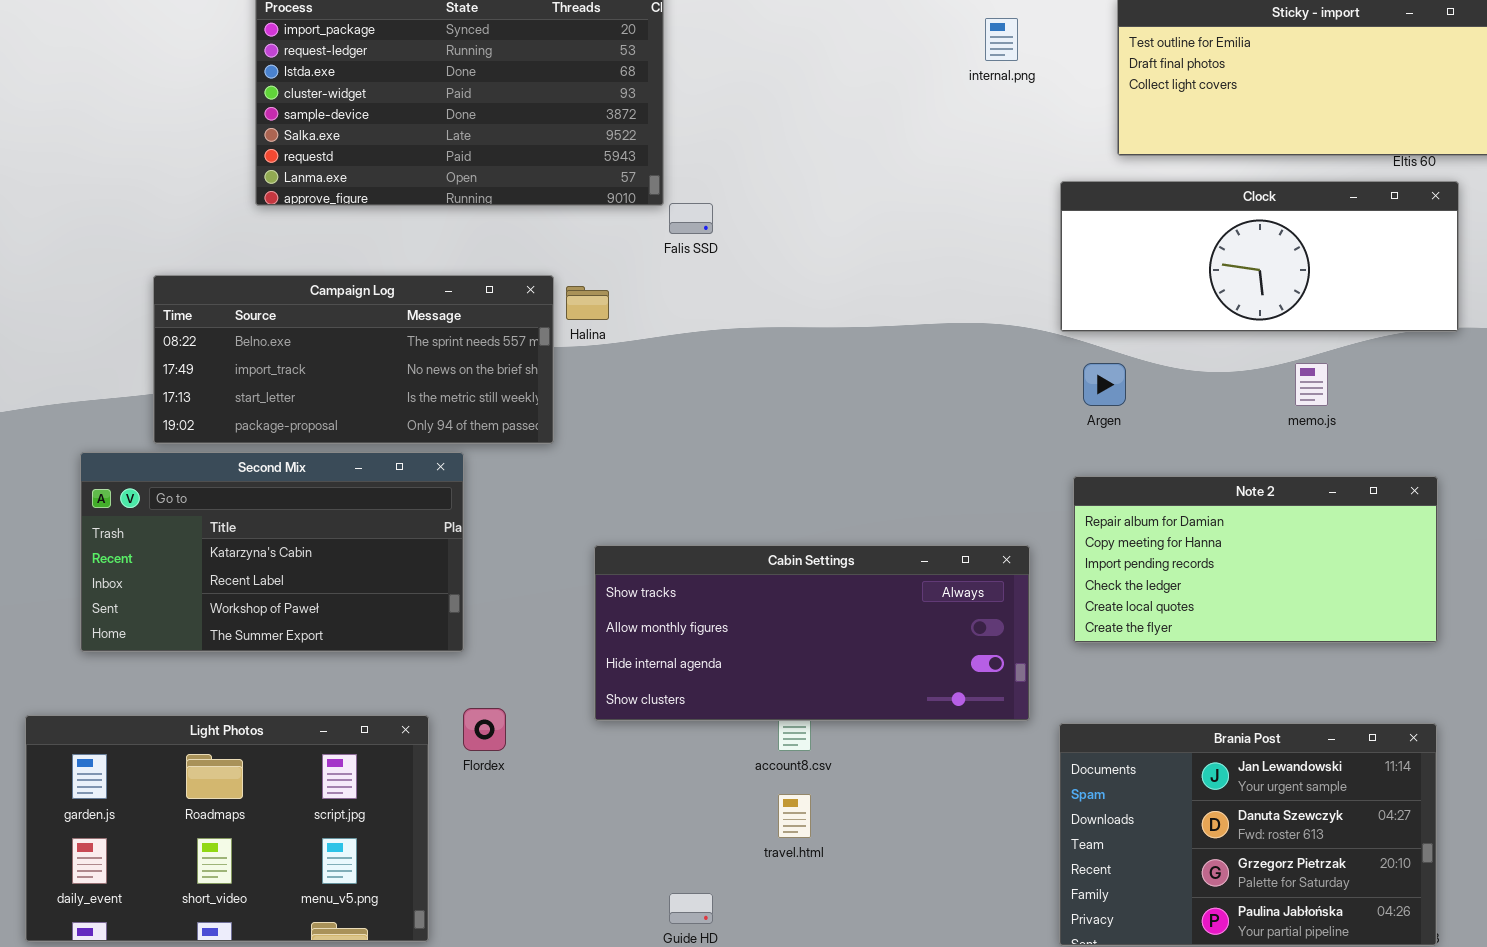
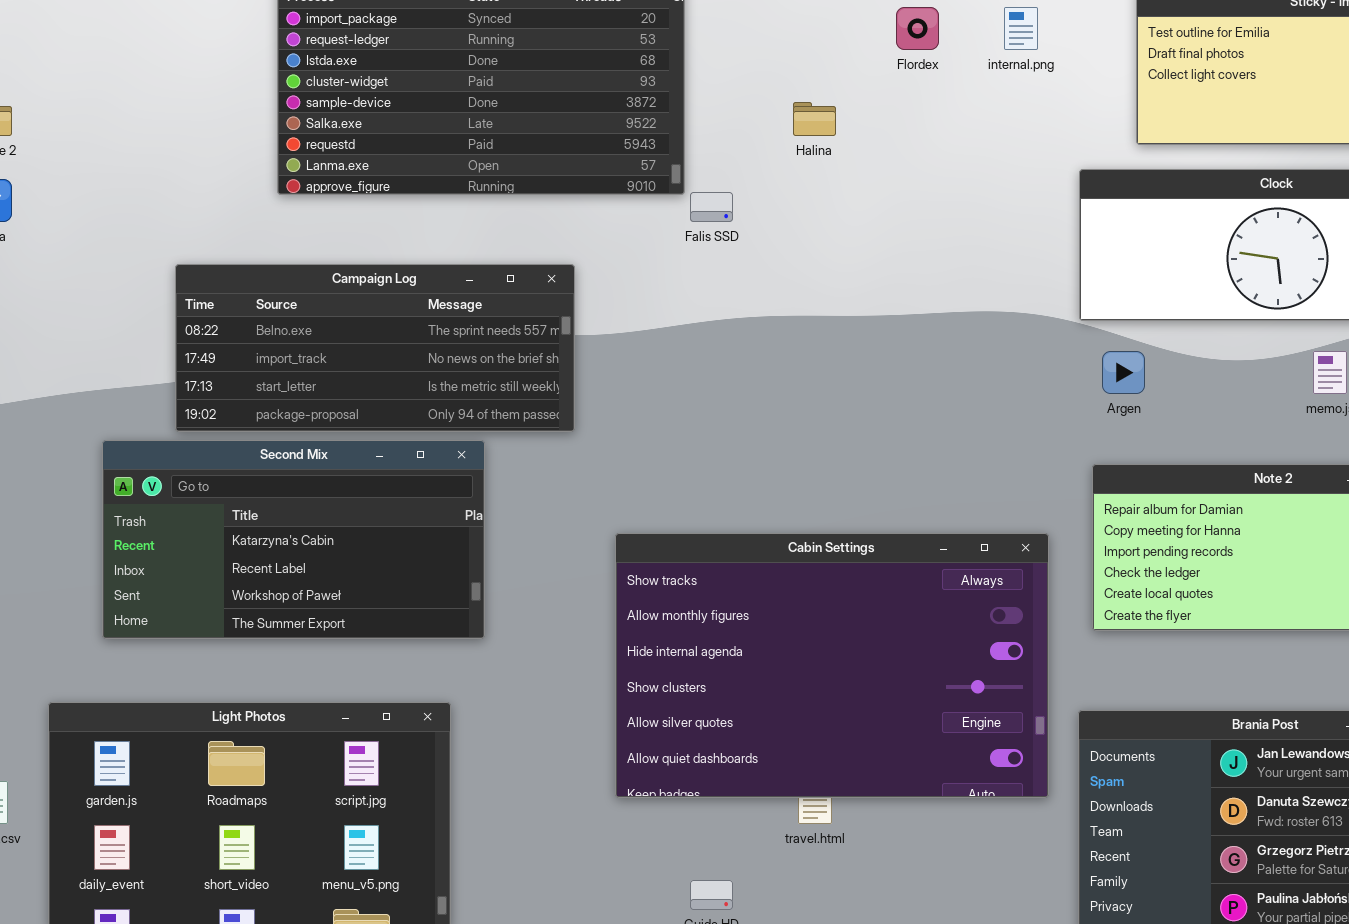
Halina: [566,286,609,320] -> [793,102,836,136], moved
Cabin Settings: [594,545,1030,721] -> [615,533,1049,798], resized
Flordex: [463,708,506,751] -> [896,7,939,50], moved

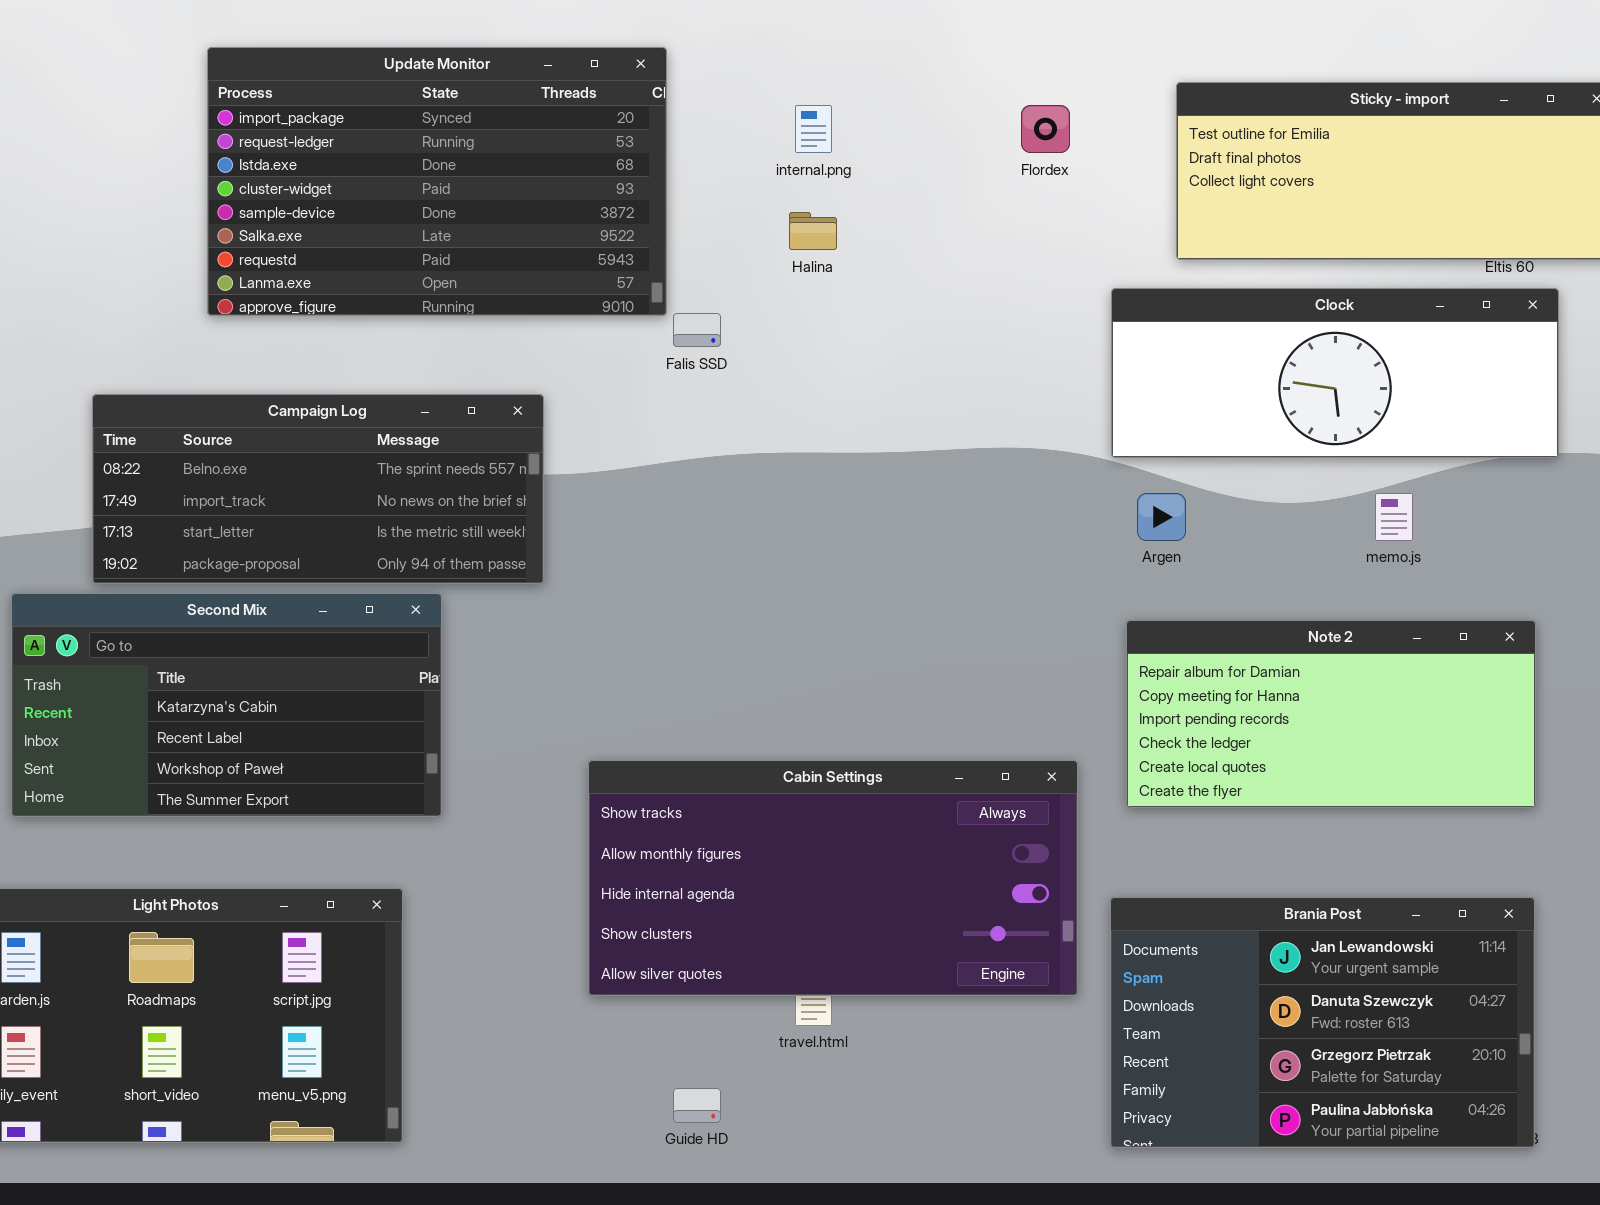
Flordex: [896,7,939,50] -> [1021,105,1070,153], moved
internal.png: [1004,7,1038,50] -> [795,105,832,153], moved
Cabin Settings: [615,533,1049,798] -> [588,760,1078,996], resized

